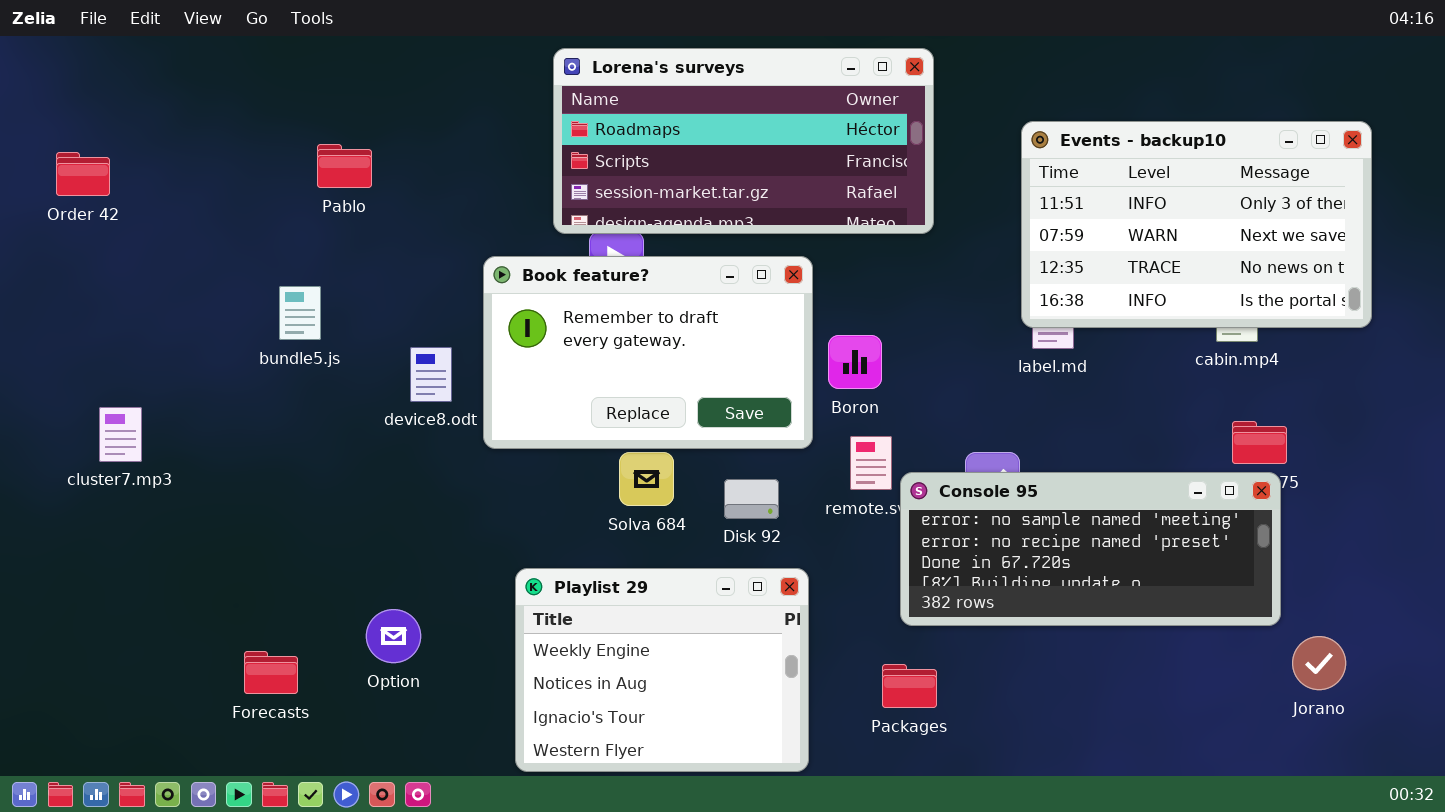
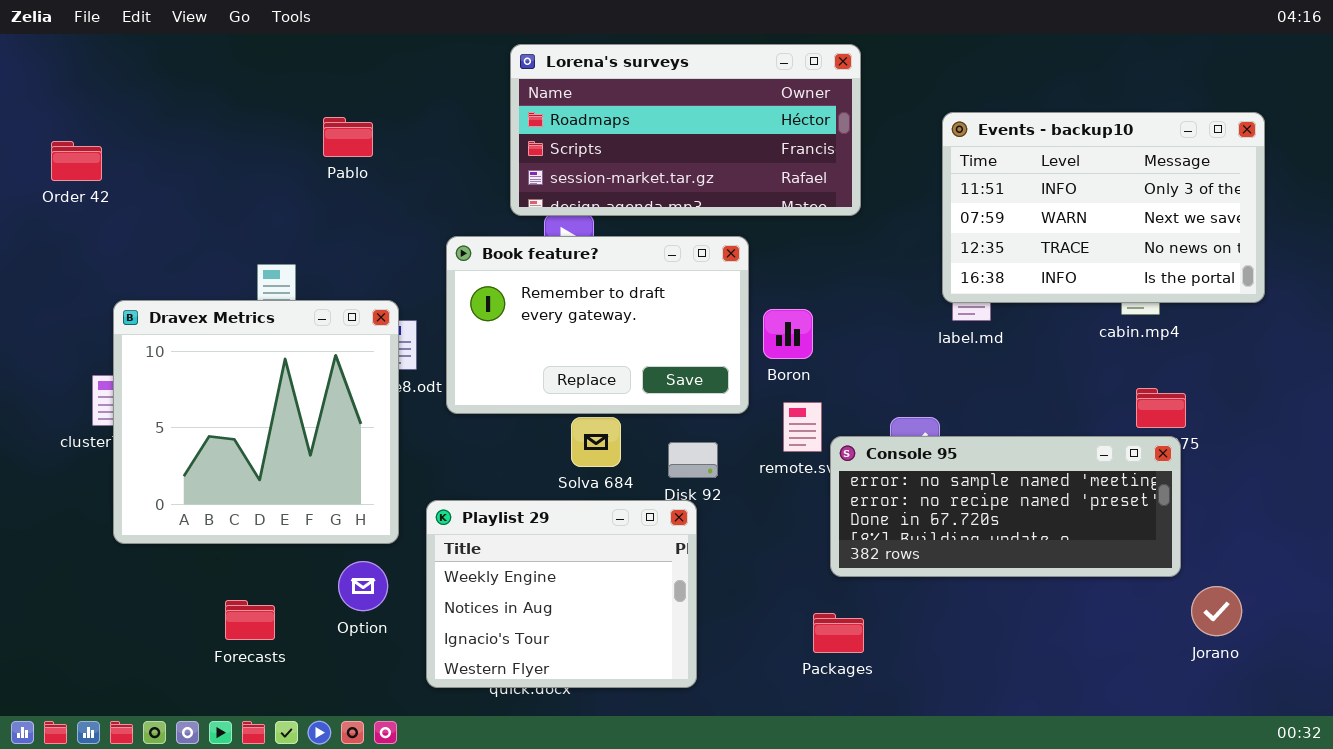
Pablo: [317,144,372,188] -> [323,117,373,157], moved
Dravex Metrics: none -> [113,300,399,544], opened
Playlist 29: [515,568,809,772] -> [426,500,697,688], moved

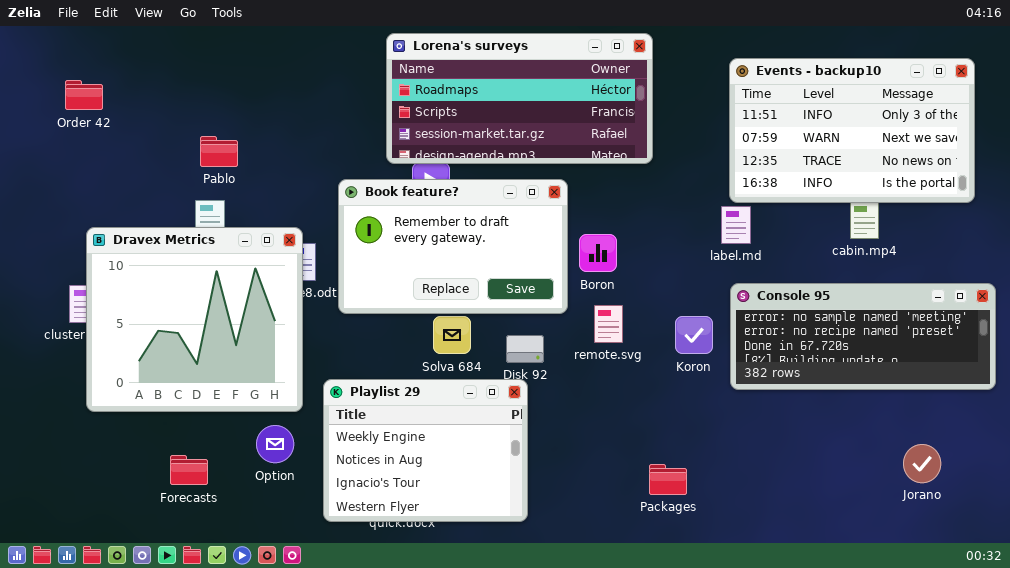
Events - backup10: [942,112,1265,303] -> [729,58,975,203], moved
Pablo: [323,117,373,157] -> [200,136,238,167], moved
Order 42: [51,141,102,181] -> [65,80,103,110], moved
Console 95: [830,436,1181,577] -> [730,283,996,390], moved
Packages: [813,613,864,653] -> [649,464,687,495], moved

